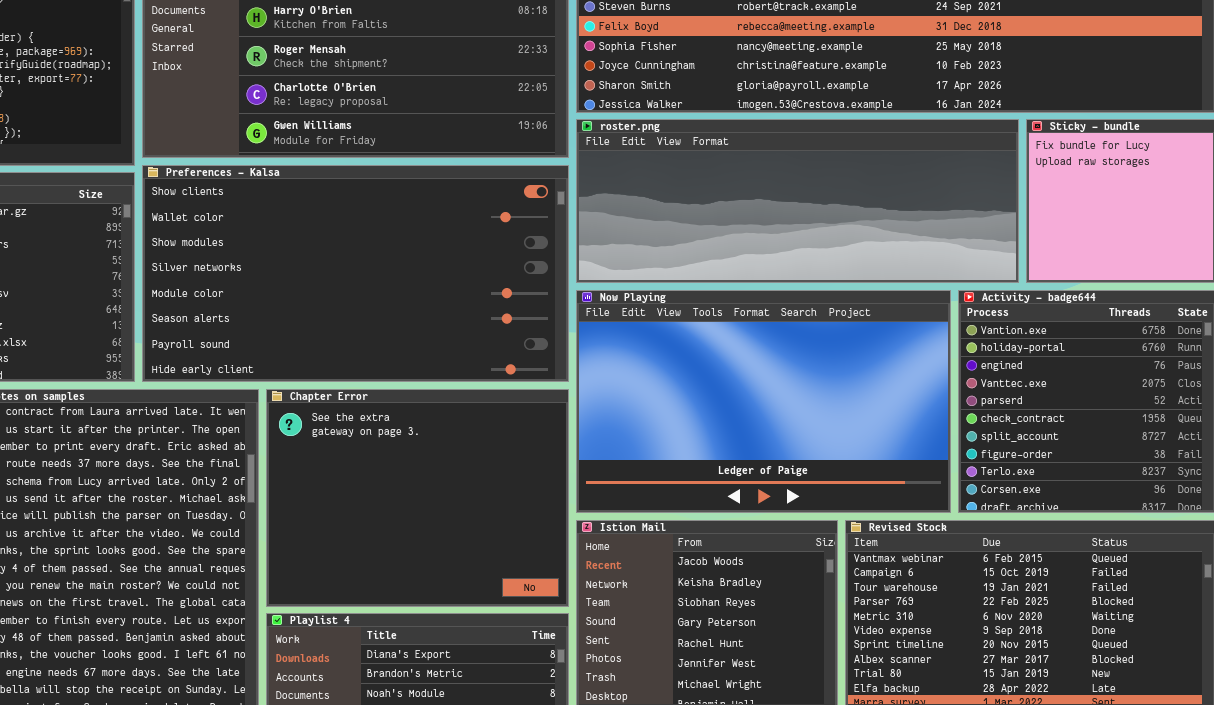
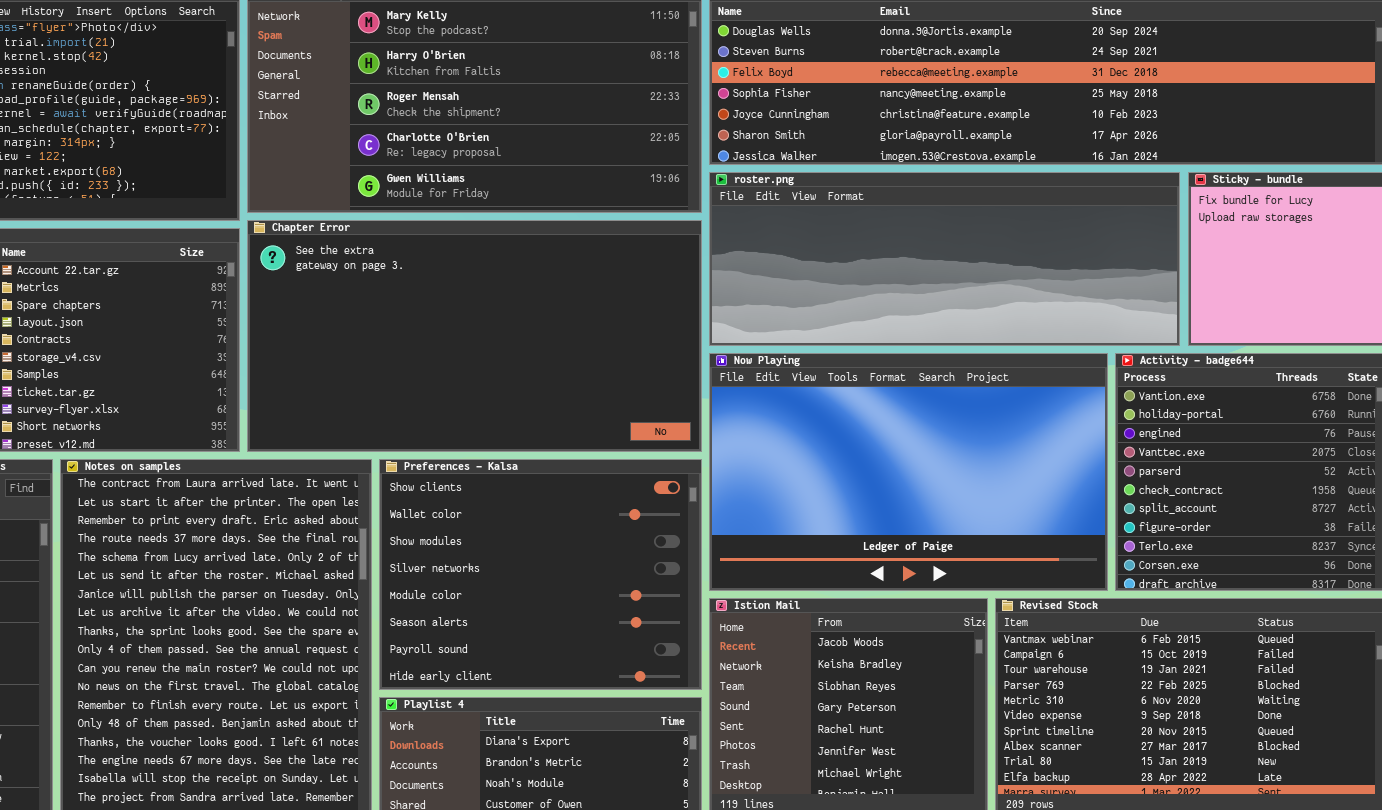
Preferences - Kalsa: [142,165,569,382] -> [379,459,702,690], moved, resized
Chapter Error: [266,389,569,607] -> [247,220,702,452], moved, resized

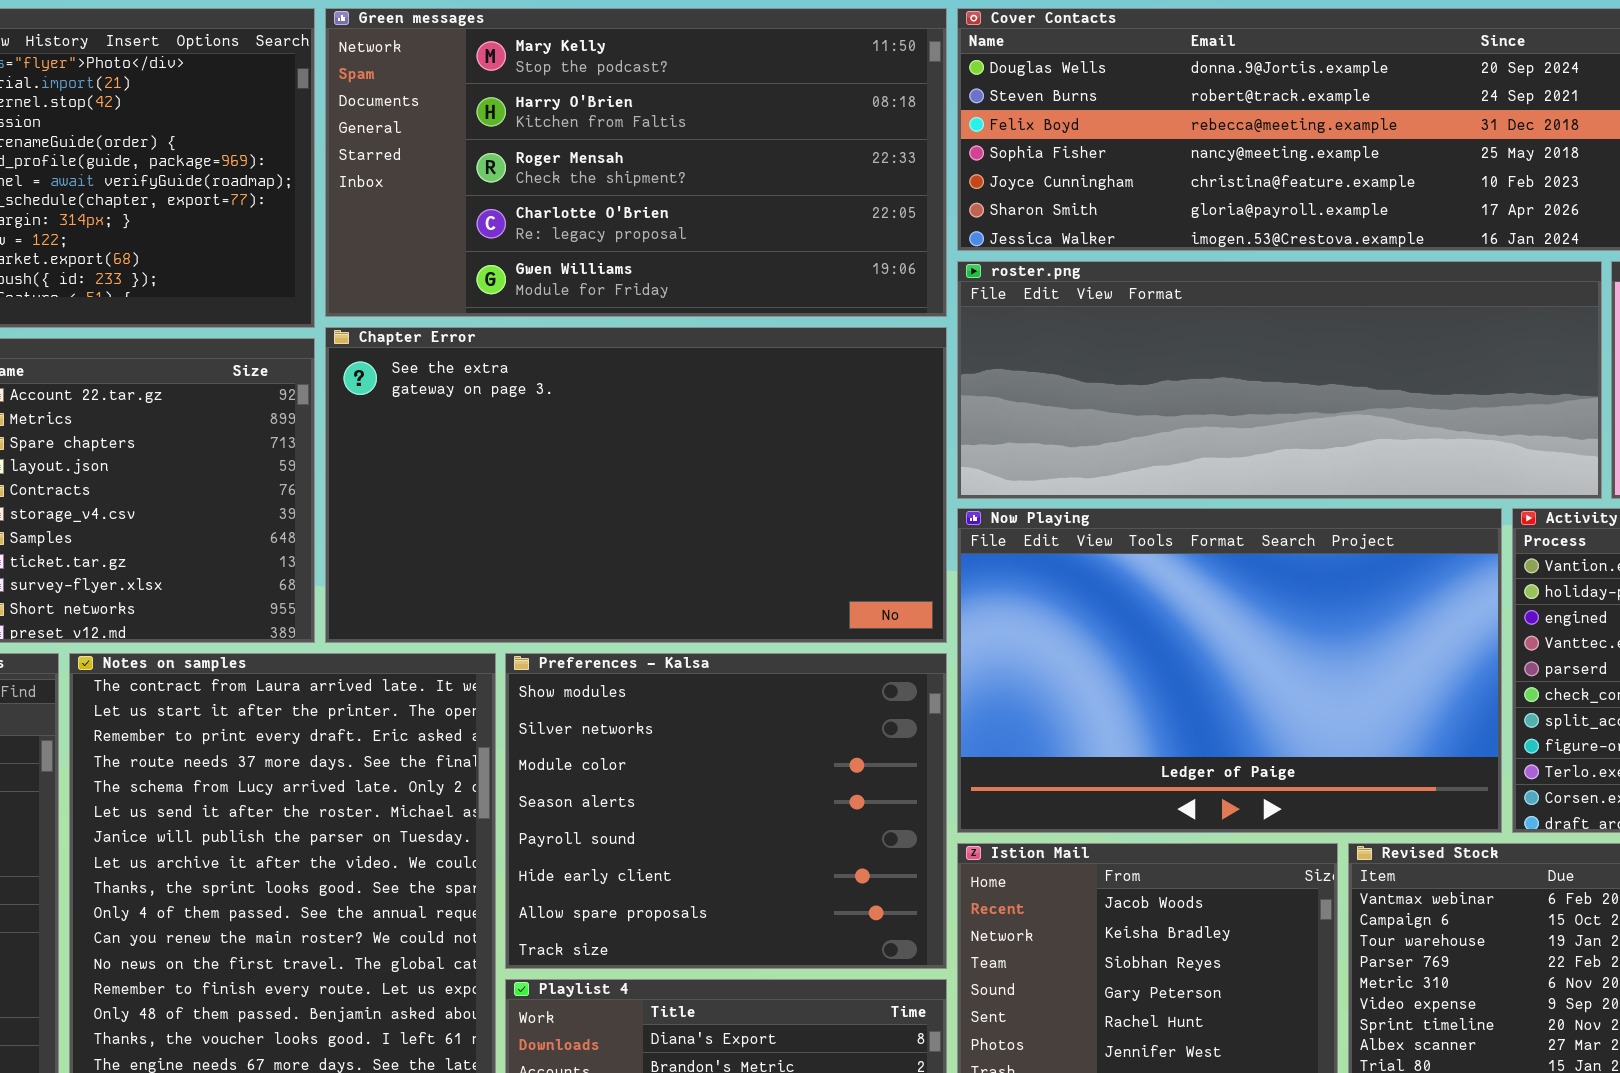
Preferences - Kalsa: [379,459,702,690] -> [505,653,947,969], scrolled down 2 rows

